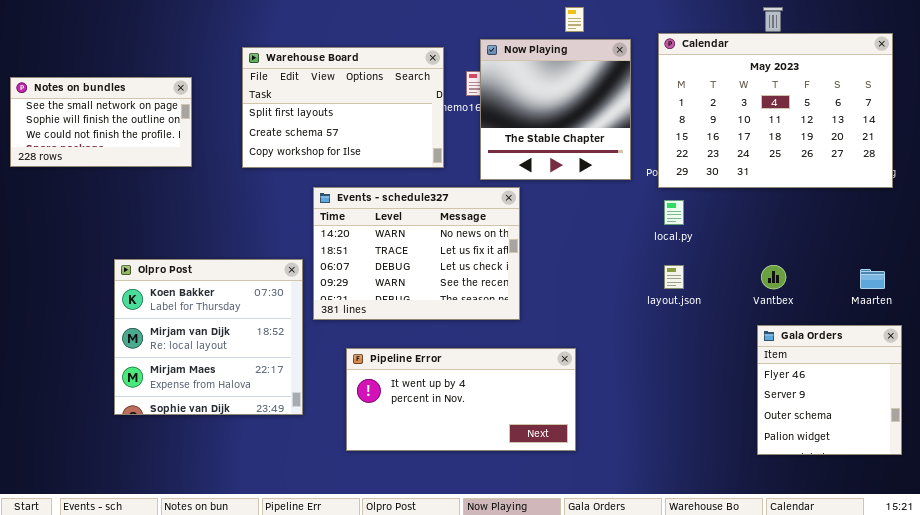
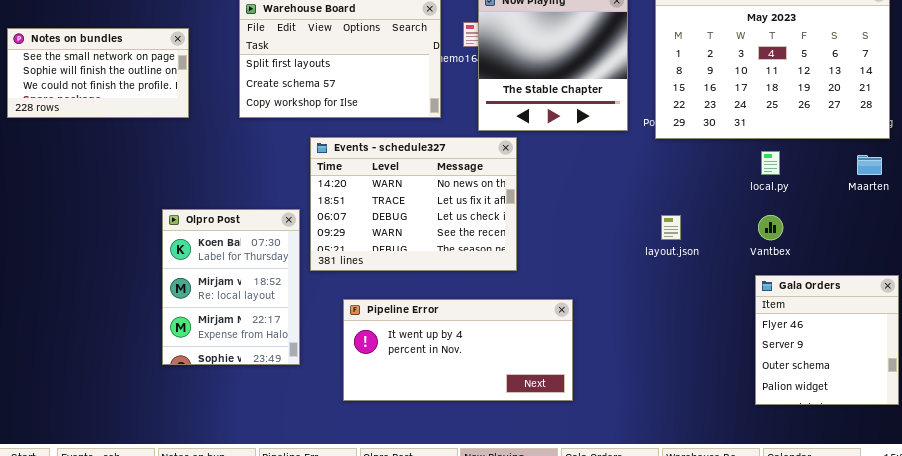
local.py: [664,200,684,225] -> [761,151,780,175], moved
Olpro Post: [114,259,303,415] -> [162,209,300,365], resized
Maarten: [860,269,885,289] -> [857,155,882,175], moved

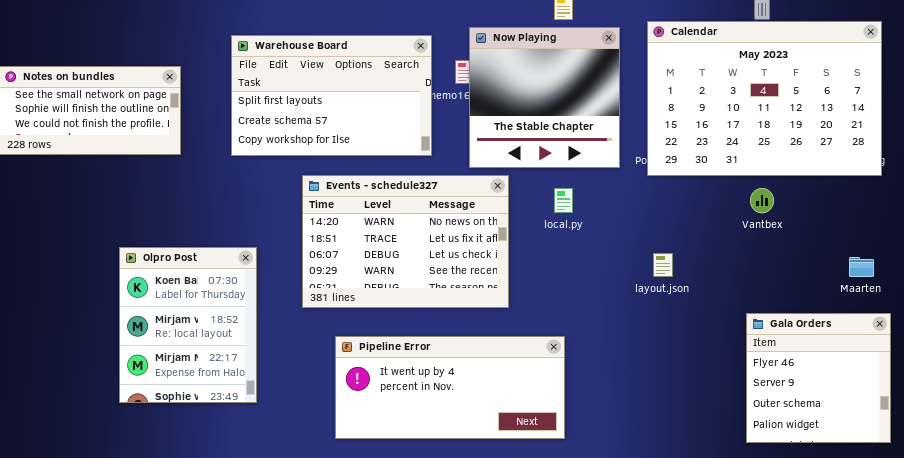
local.py: [761,151,780,175] -> [554,188,573,213], moved
Maarten: [857,155,882,175] -> [849,257,874,277], moved
Olpro Post: [162,209,300,365] -> [119,247,257,403], moved
Vantbex: [758,215,783,240] -> [750,188,774,213], moved

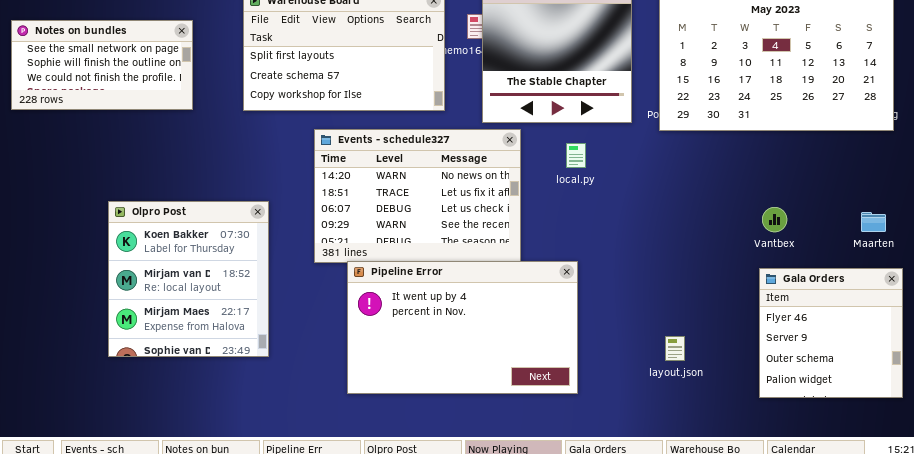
Vantbex: [750,188,774,213] -> [762,207,787,232], moved
Olpro Post: [119,247,257,403] -> [108,201,269,357], resized
layout.json: [653,253,673,277] -> [665,336,685,361], moved
Pipeline Error: [335,336,565,439] -> [347,261,578,394], resized

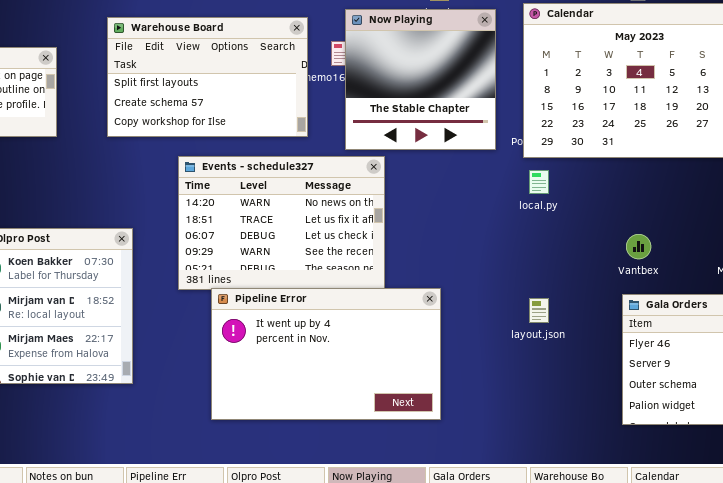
local.py: [566,143,586,168] -> [529,170,549,194], moved
layout.json: [665,336,685,361] -> [529,298,549,323], moved

